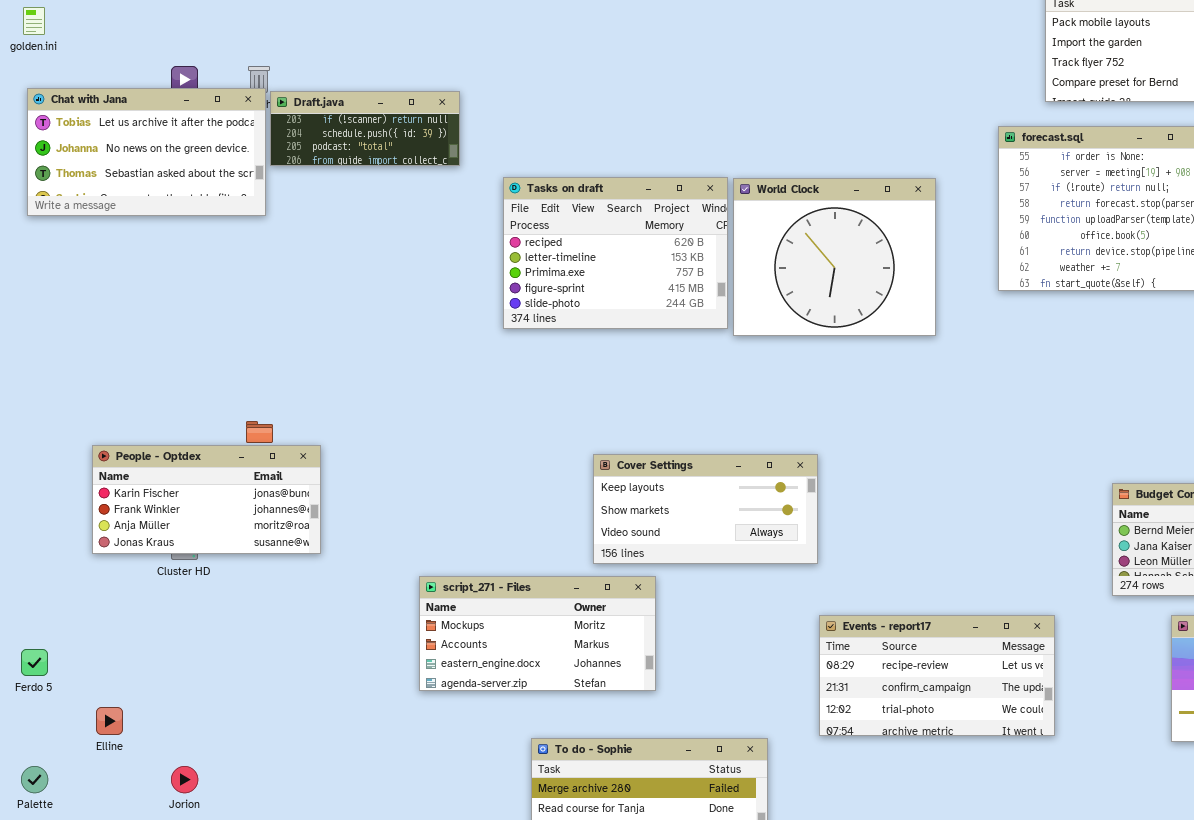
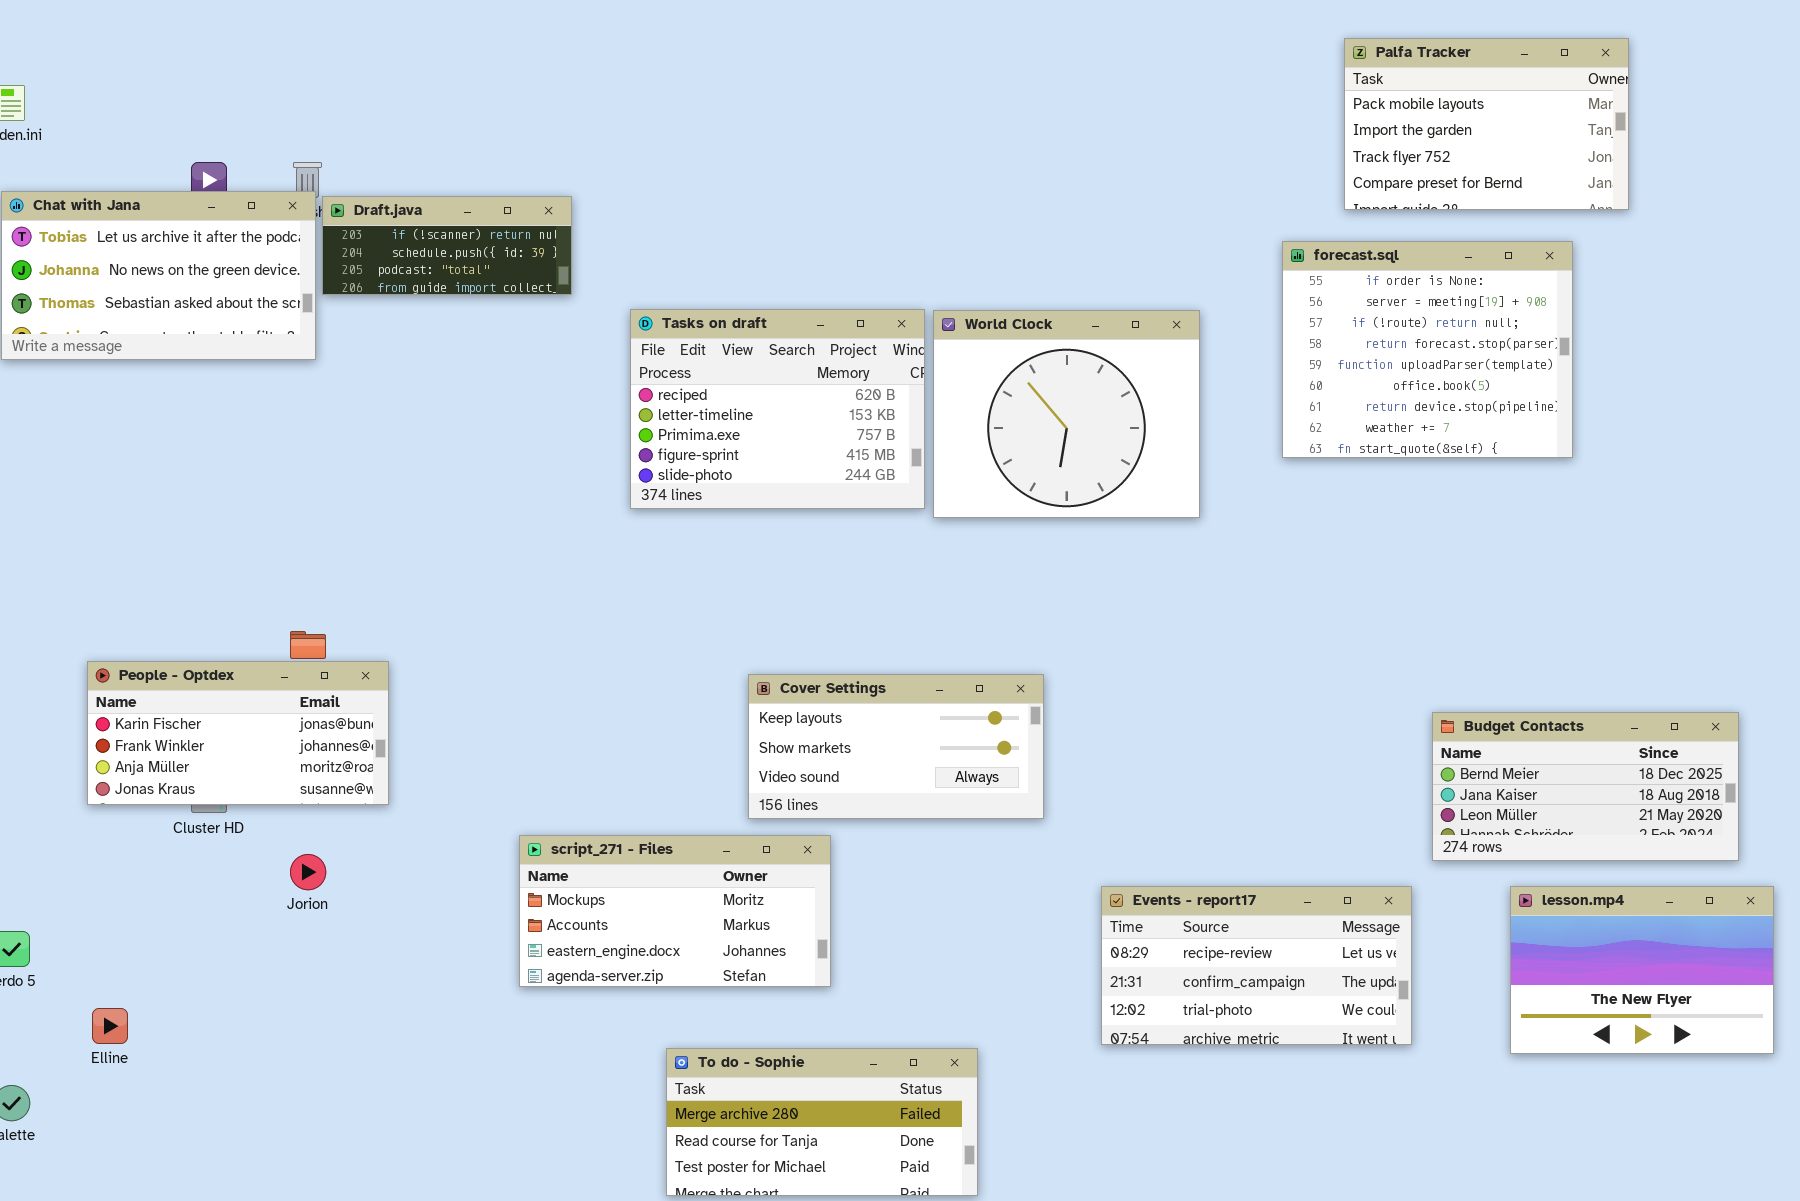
Events - report17: [819,615,1055,736] -> [1101,886,1412,1045], moved
Jorion: [171,766,198,793] -> [290,854,326,890], moved

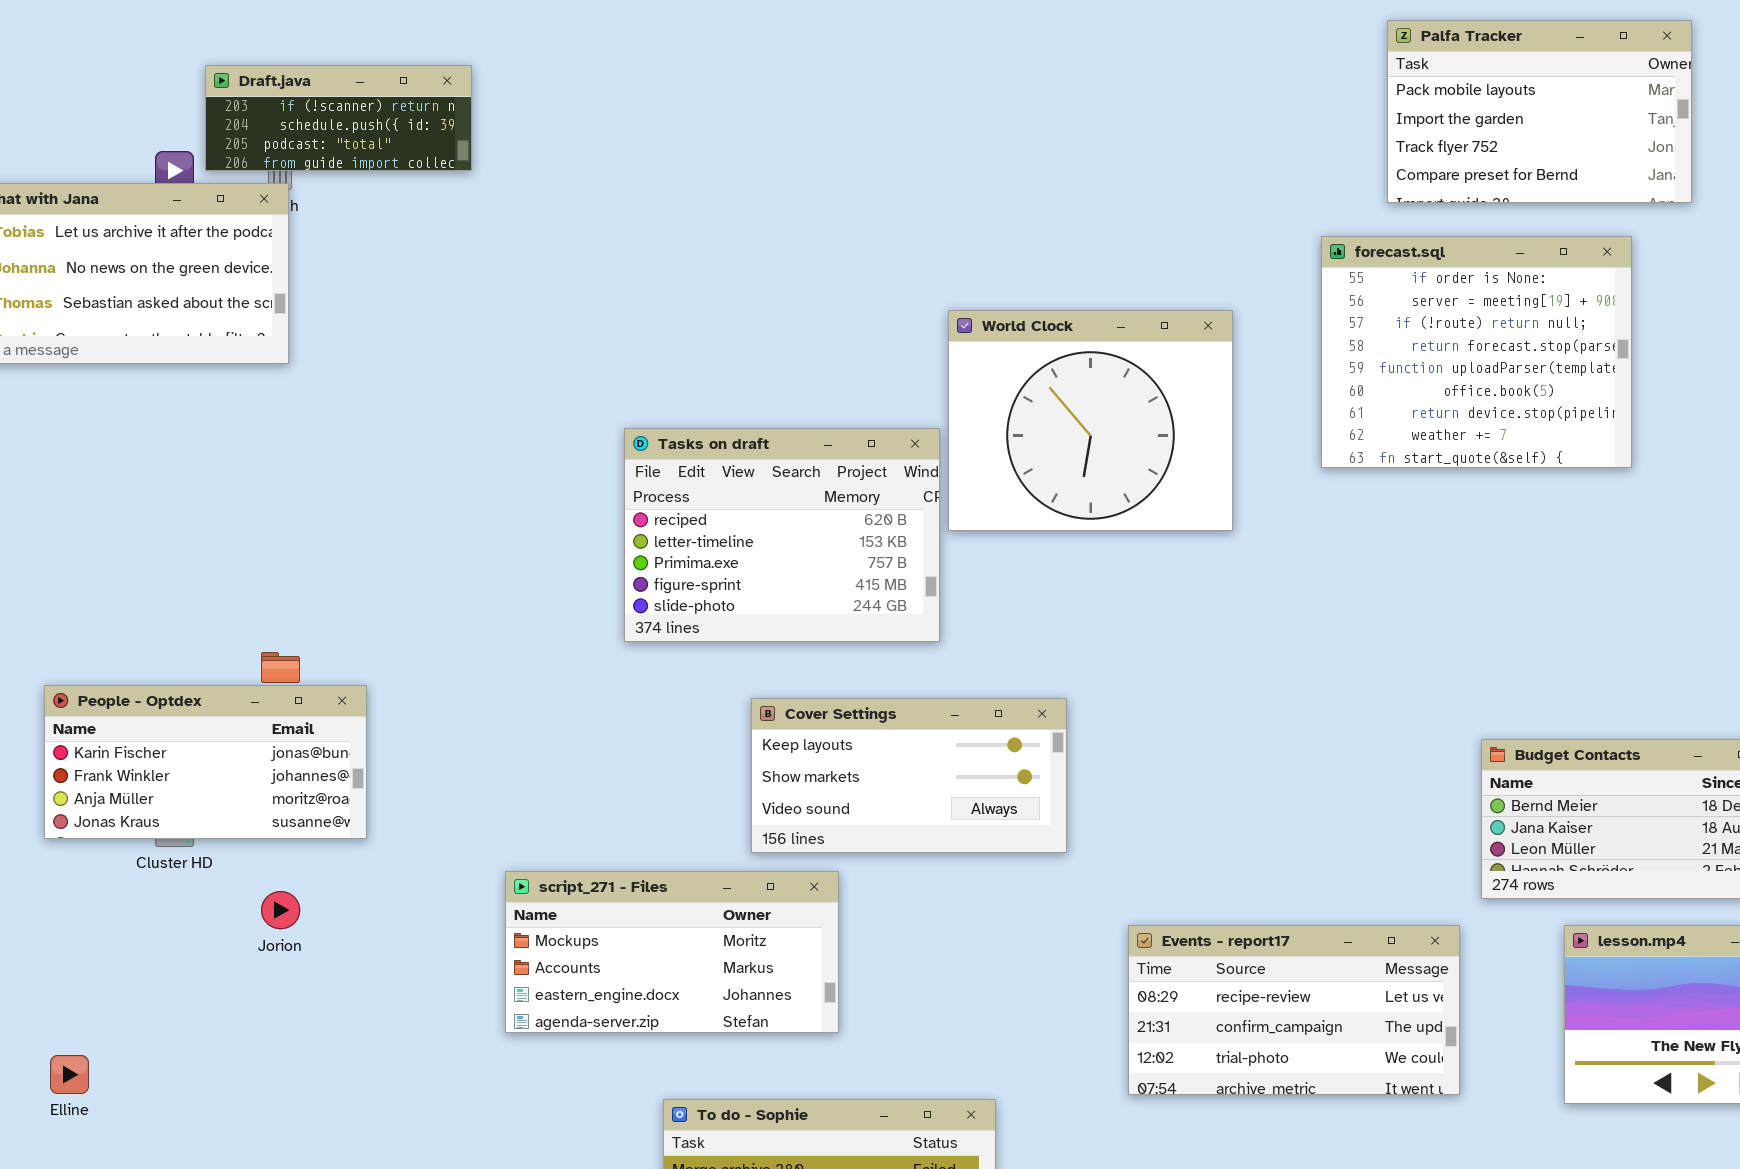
Draft.java: [322,196,572,295] -> [205,65,472,171], moved
Tasks on draft: [630,309,925,509] -> [624,428,940,642], moved

